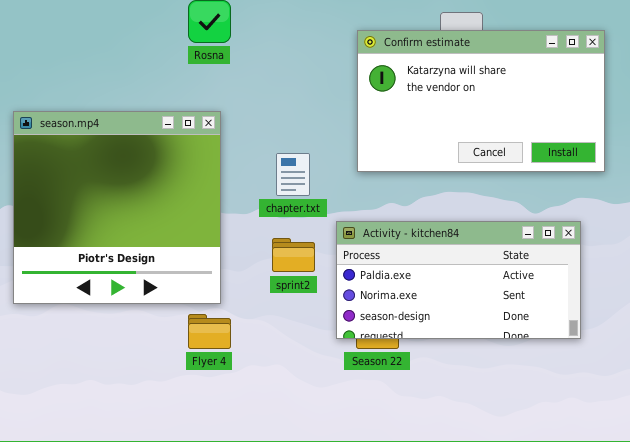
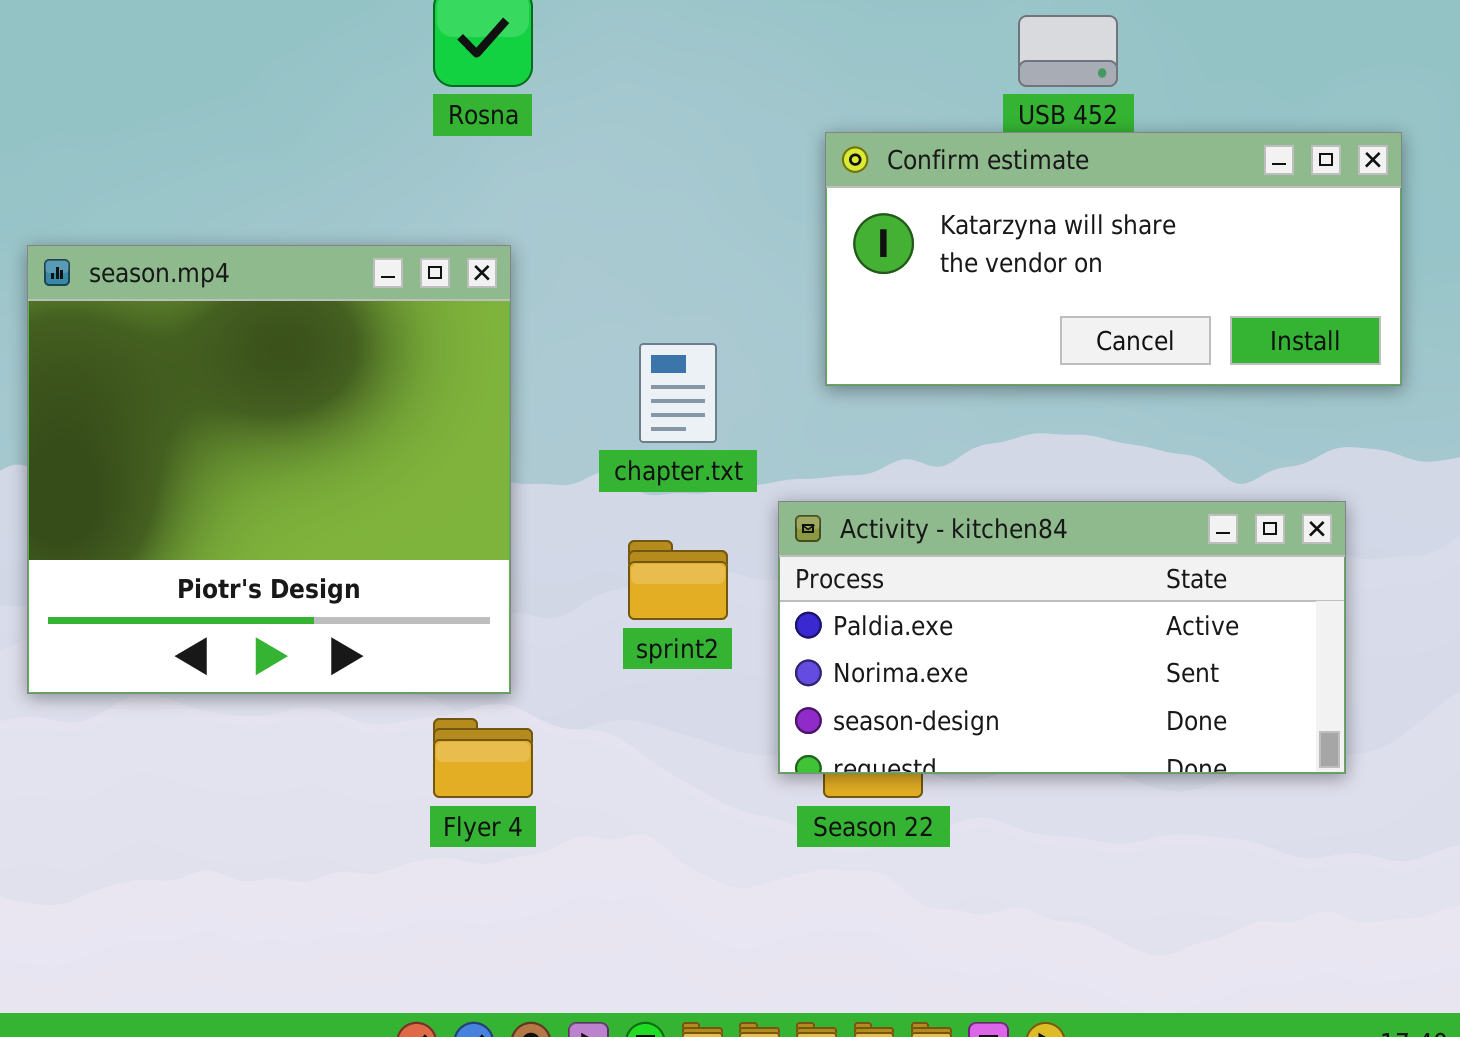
Confirm estimate: [357,30,605,172] -> [825,132,1402,386], resized

